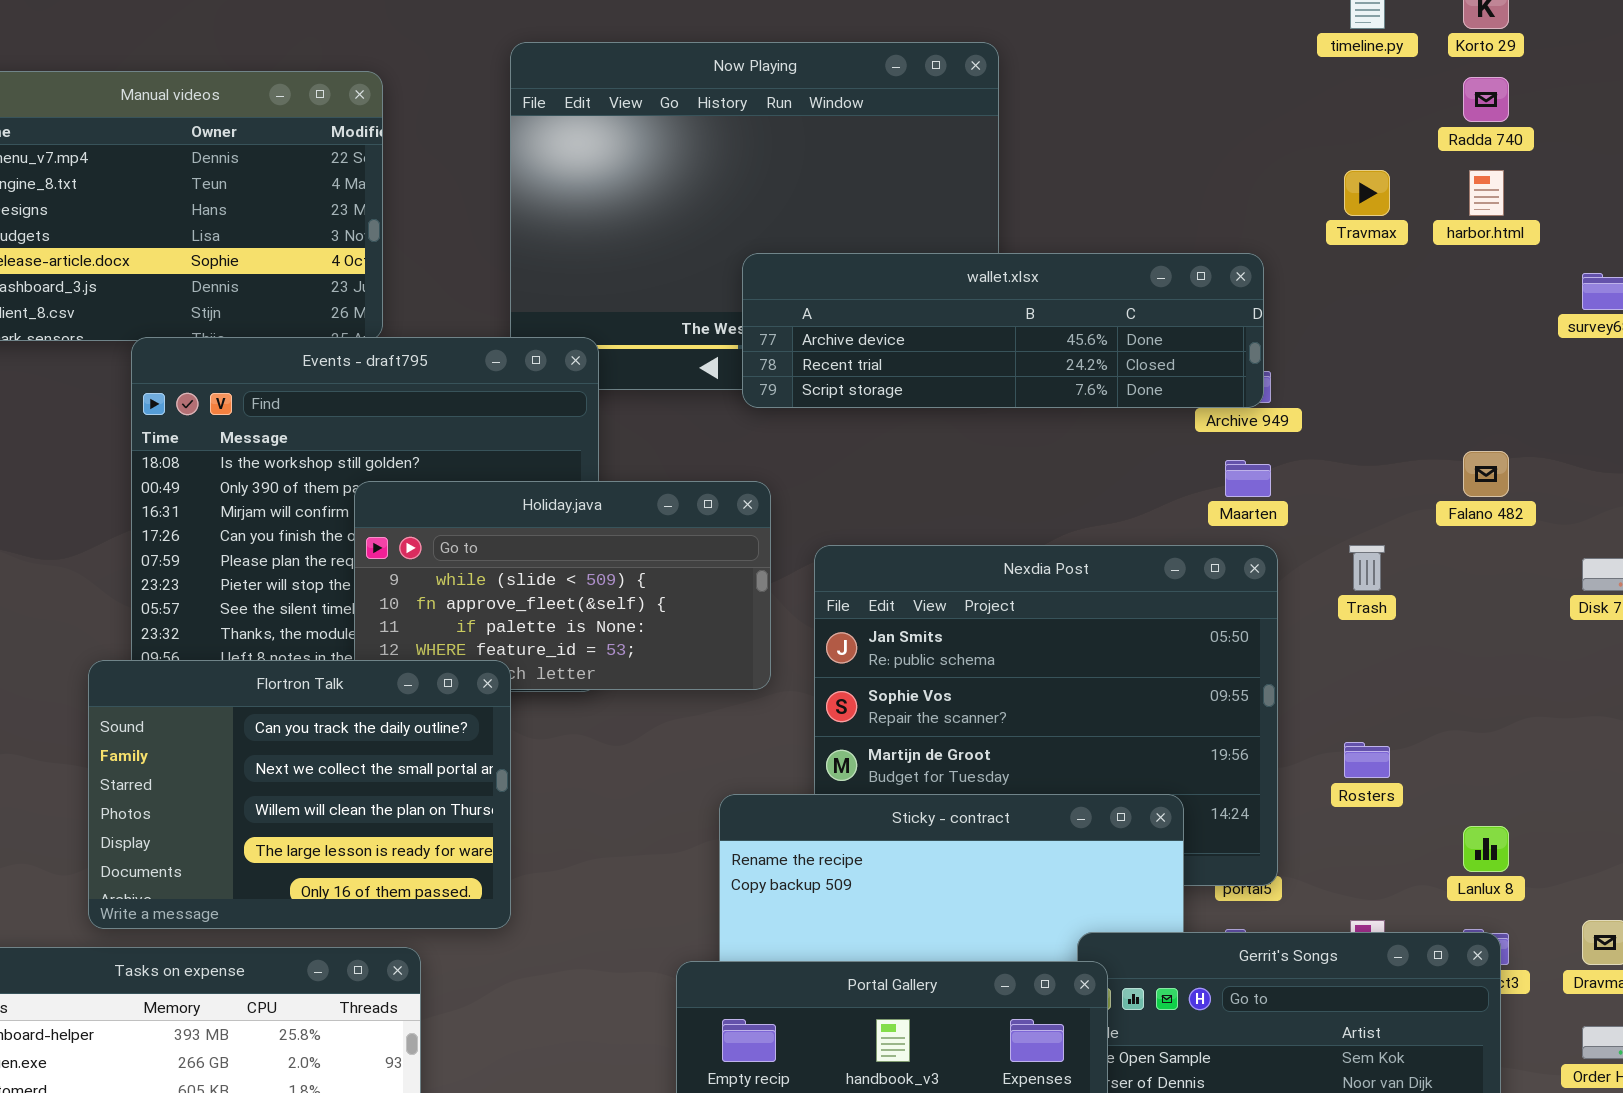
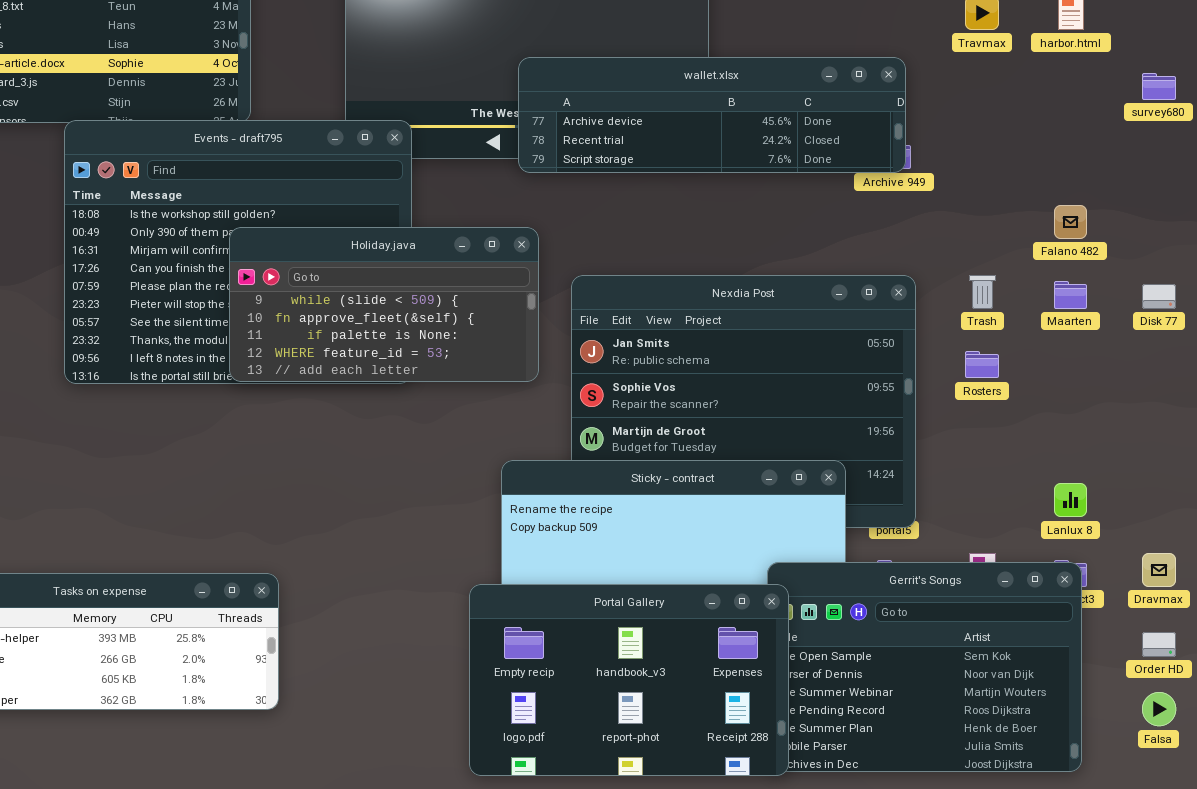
Maarten: [1225,460,1271,497] -> [1054,281,1087,309], moved
Flortron Talk: [88,660,511,929] -> none, closed
Rosters: [1344,742,1390,778] -> [965,351,999,378], moved

